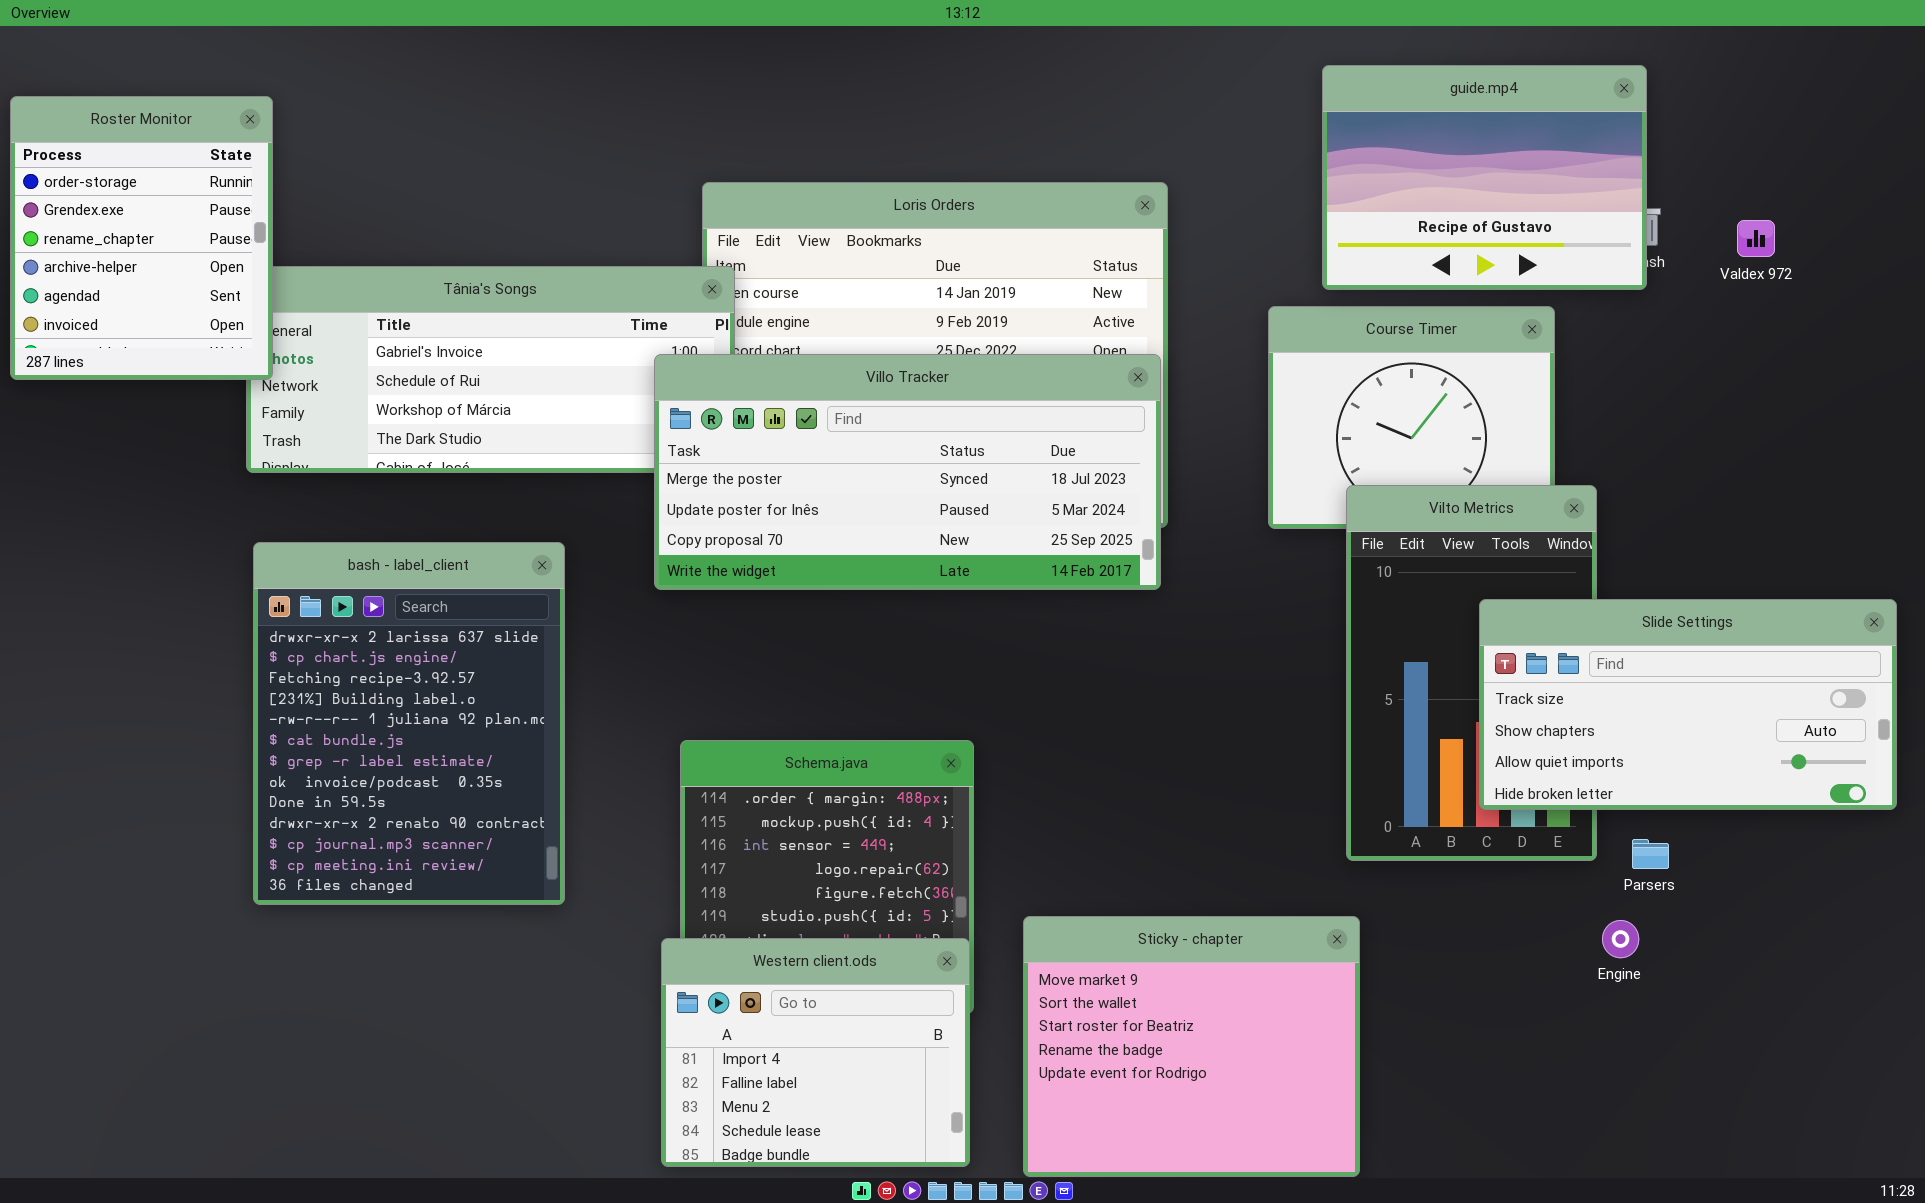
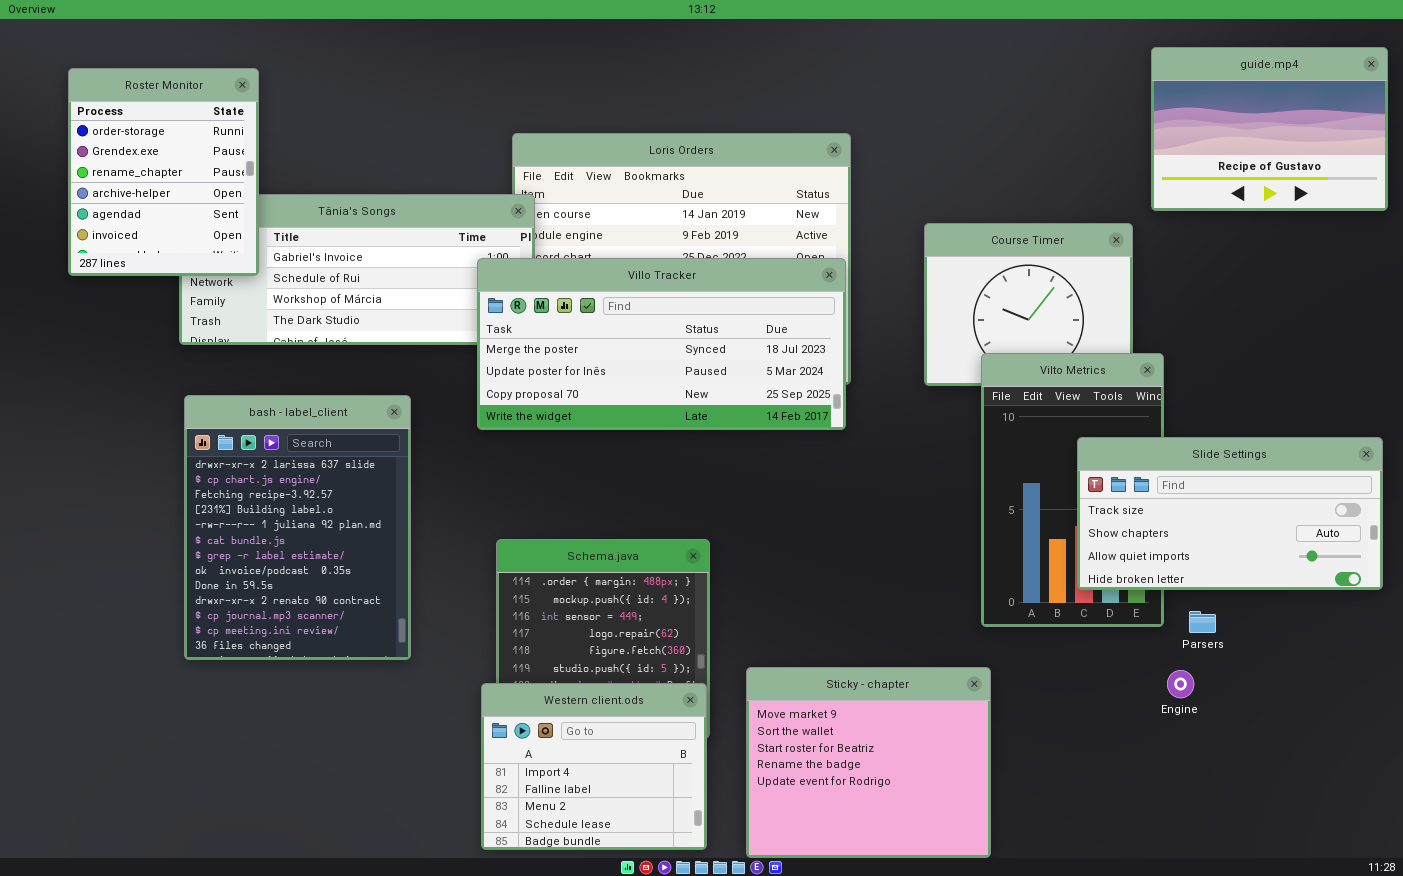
guide.mp4: [1322,65,1647,290] -> [1151,47,1388,211], moved
Roster Monitor: [10,96,273,380] -> [68,68,259,276], moved

